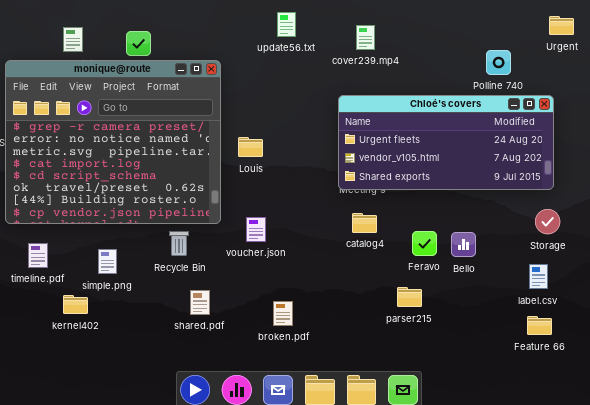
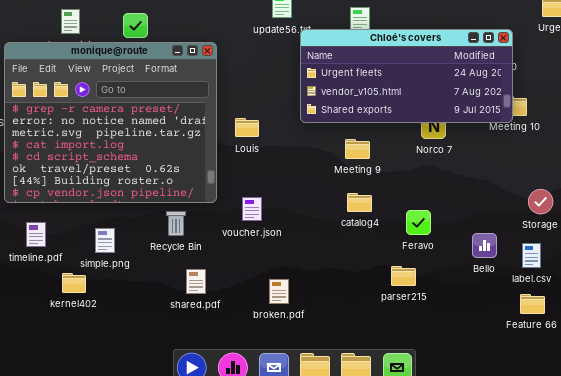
Chloé's covers: [338,95,554,190] -> [300,29,513,123], moved
Bello: [451,232,476,257] -> [472,233,497,258], moved

